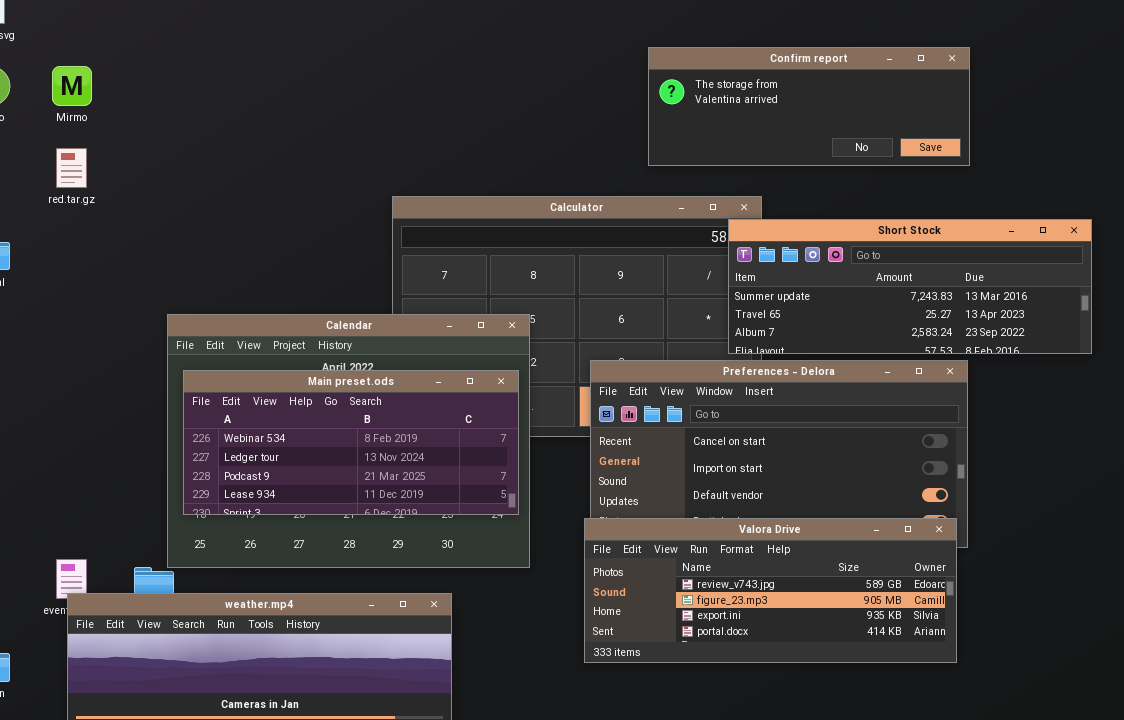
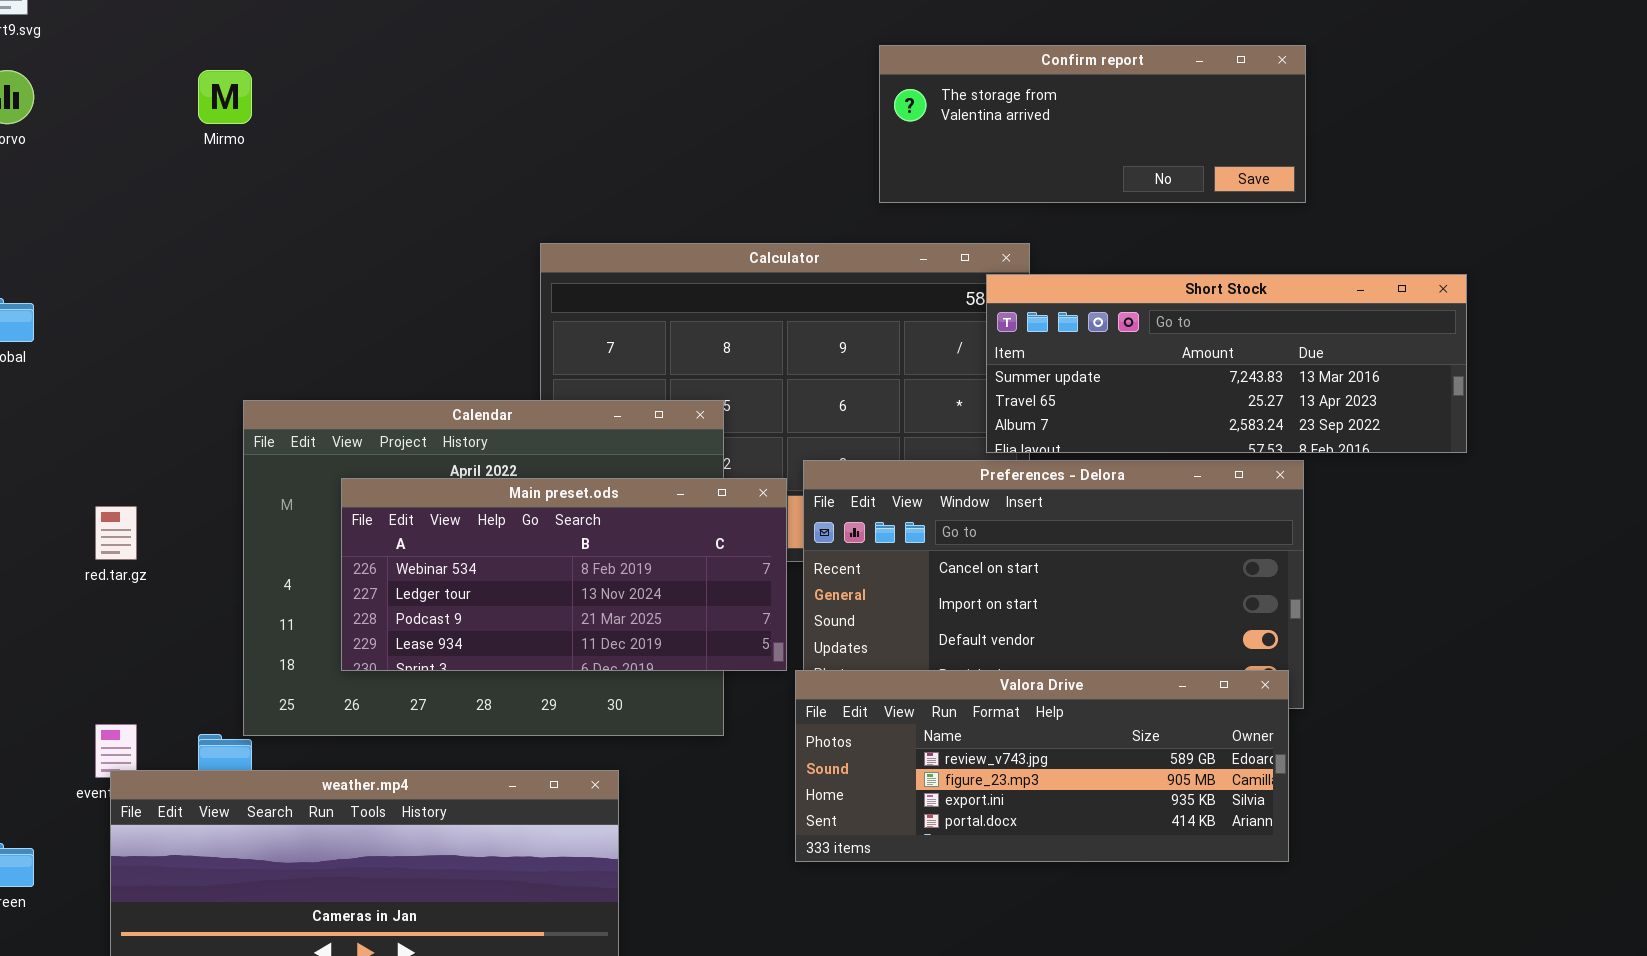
Mirmo: [52,66,92,106] -> [198,70,252,124], moved
red.tar.gz: [56,148,87,188] -> [95,506,137,560], moved
Main preset.ods: [183,370,519,515] -> [341,478,787,671], moved

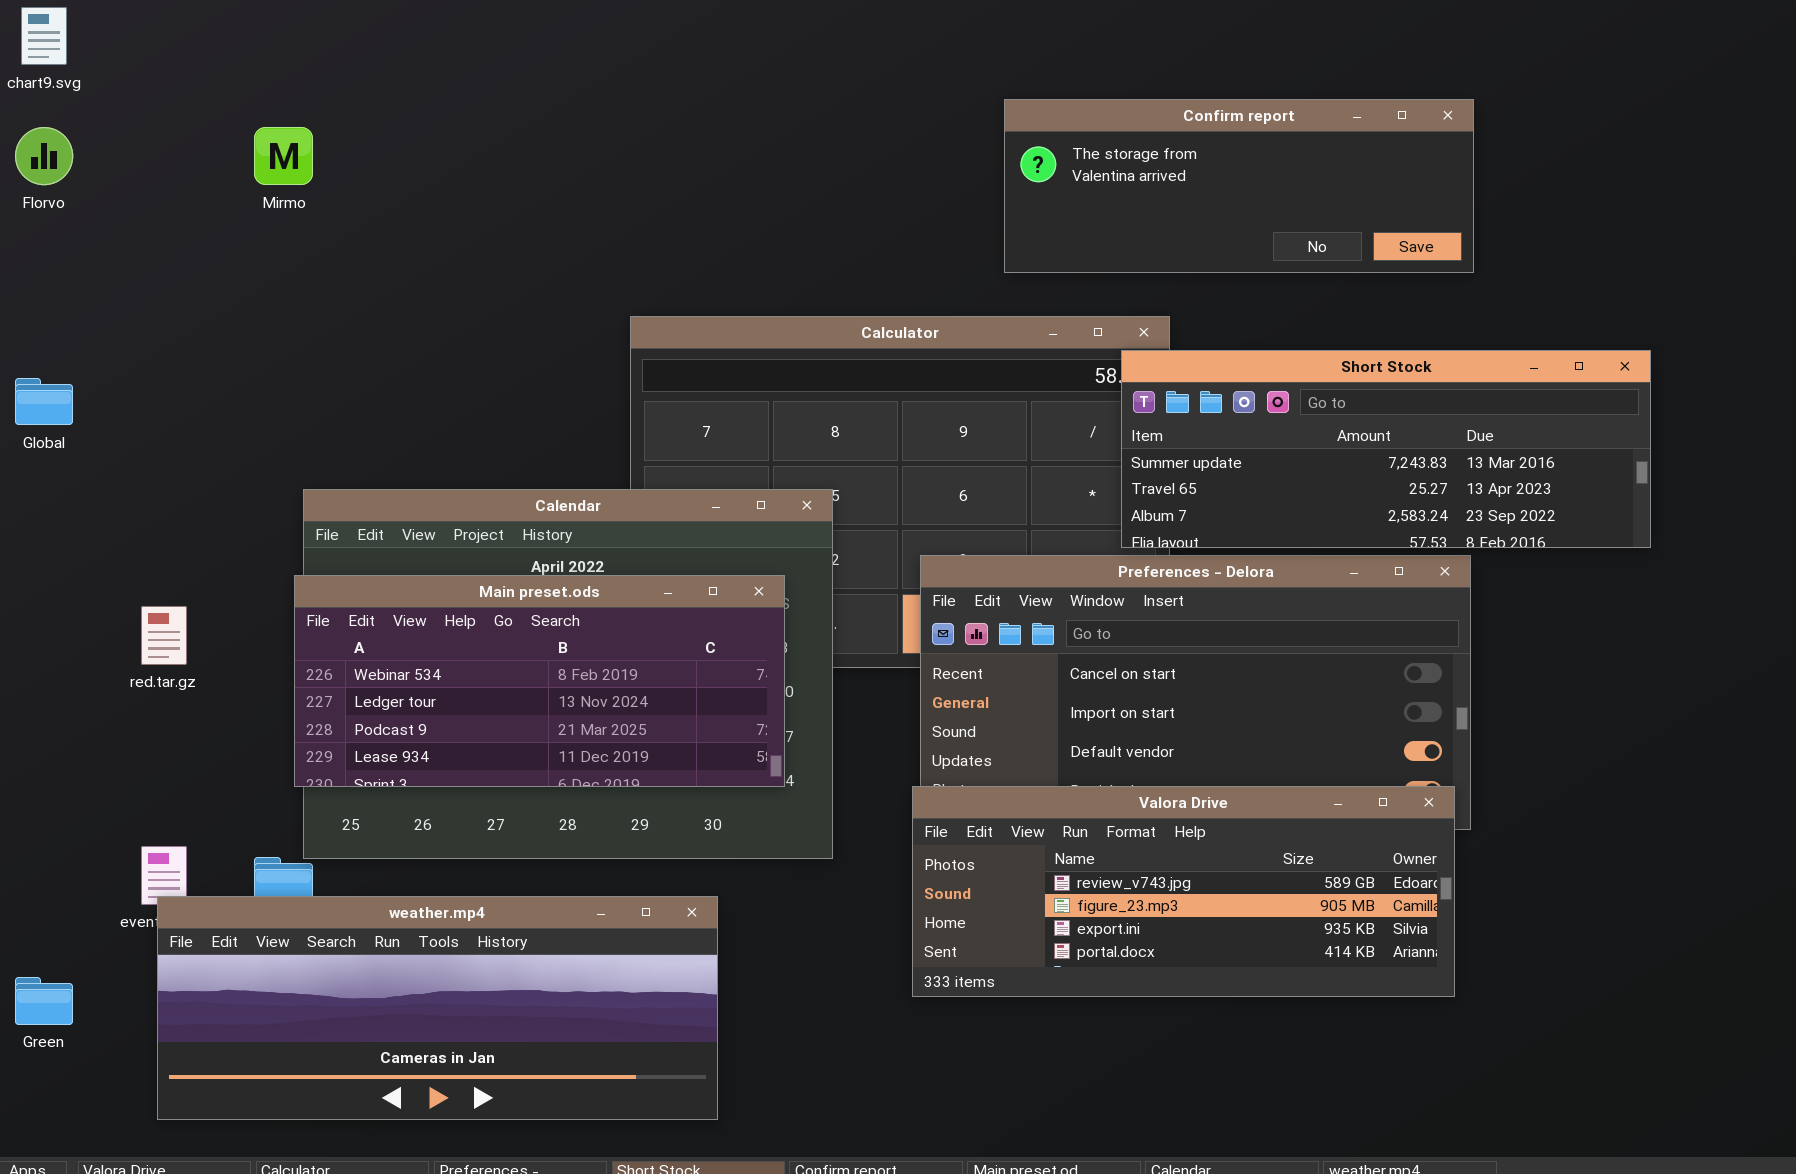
Main preset.ods: [341,478,787,671] -> [294,575,785,787], moved

